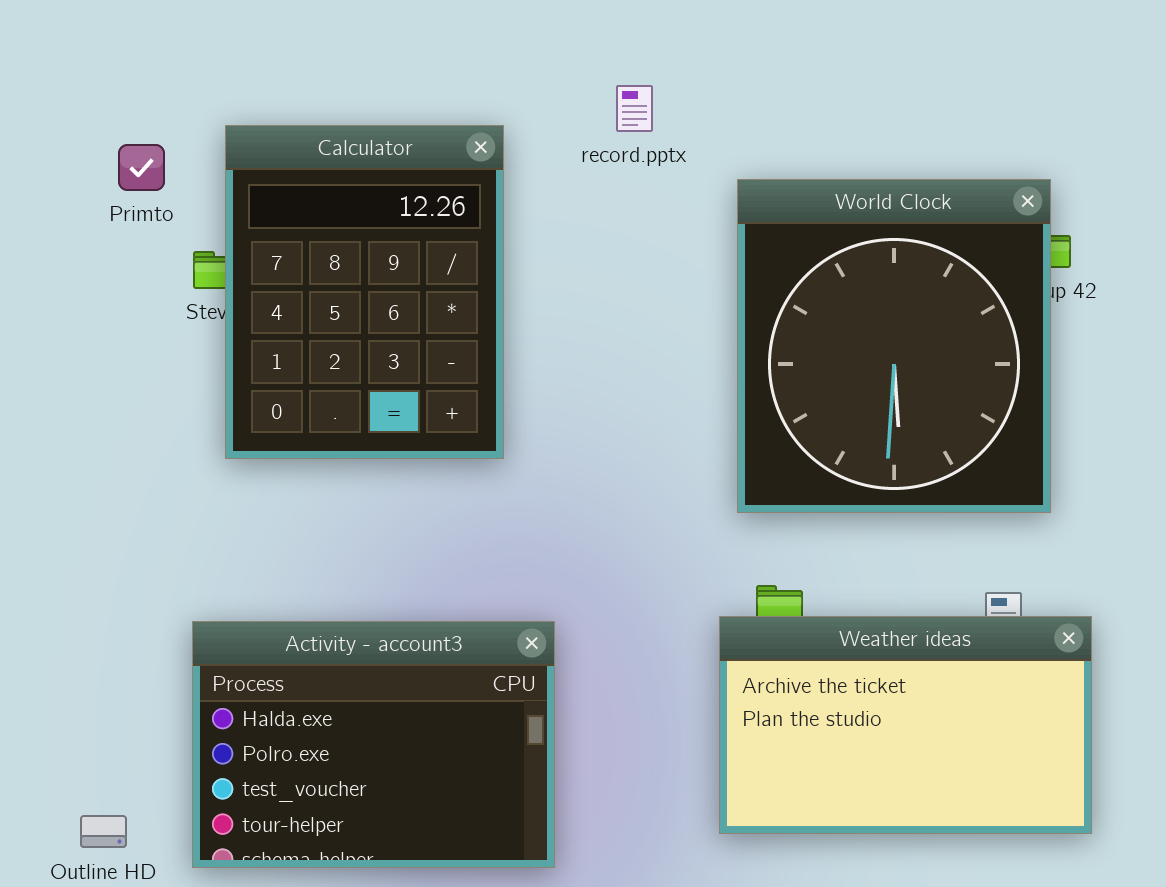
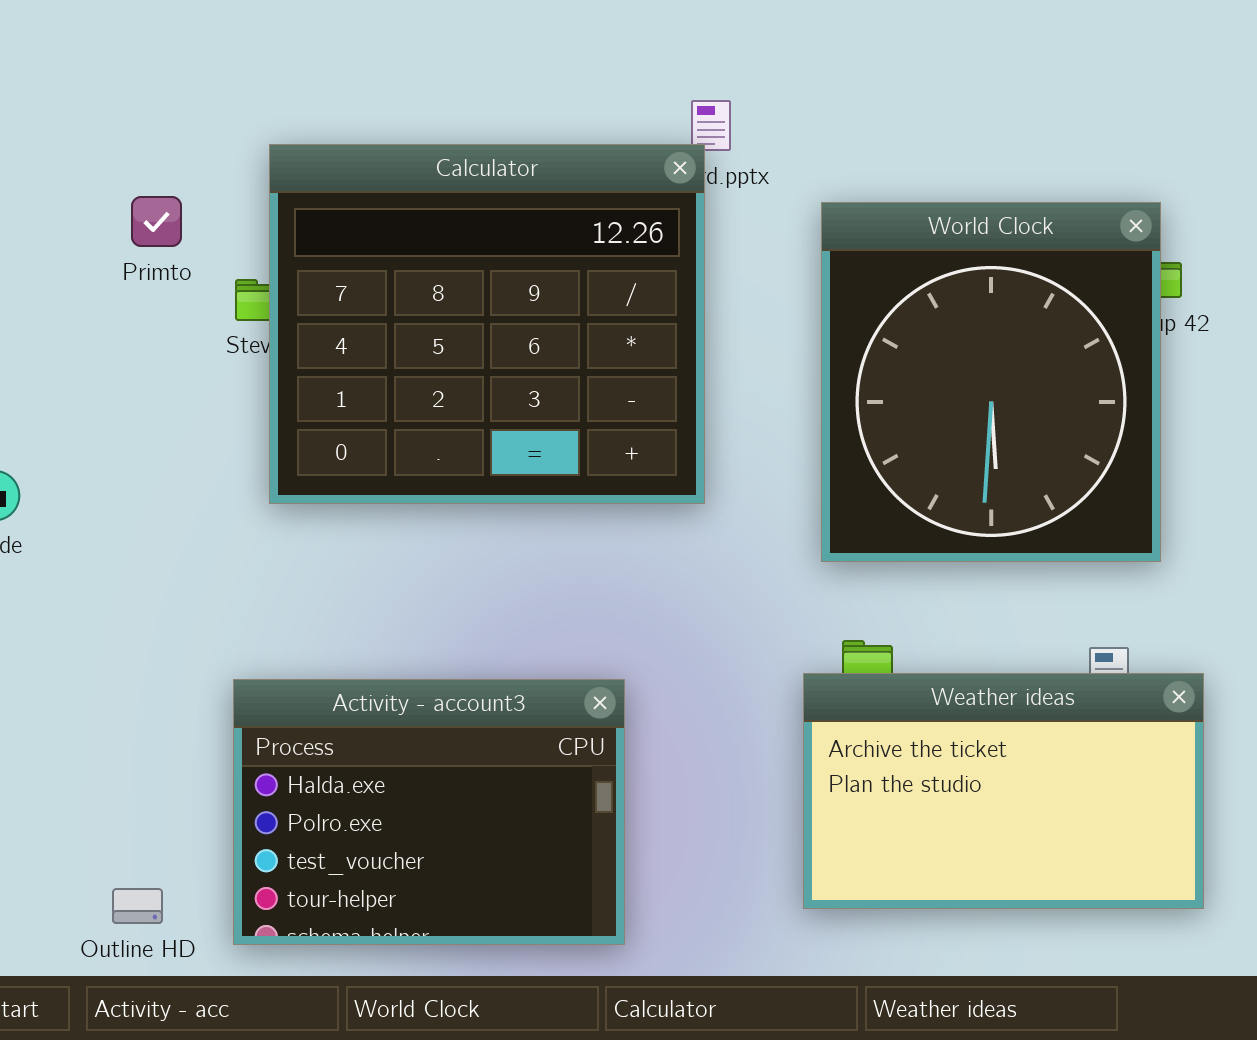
Calculator: [225,125,504,459] -> [269,144,705,504], resized
Primto: [118,144,165,191] -> [131,196,182,247], moved

